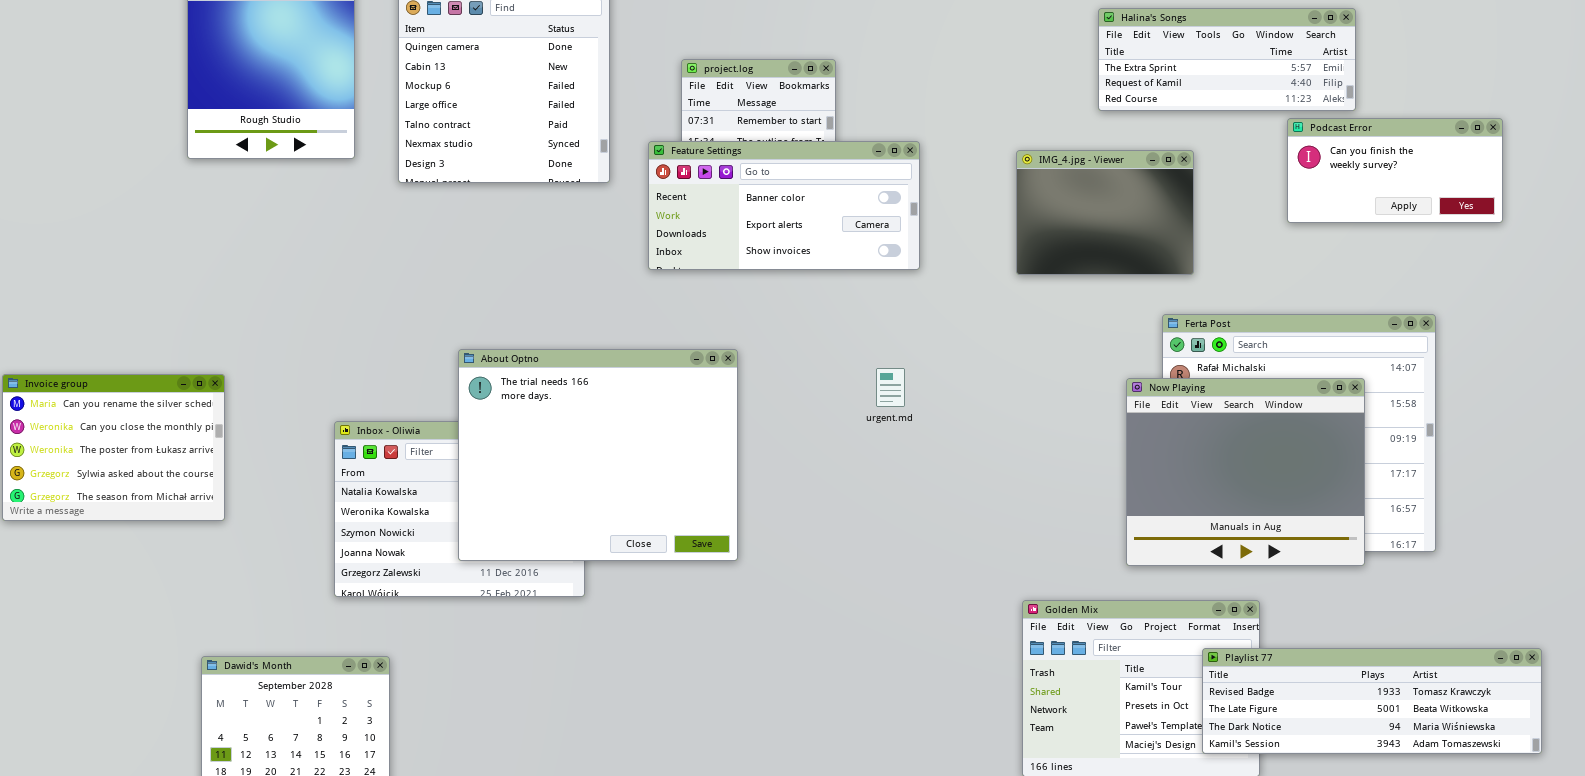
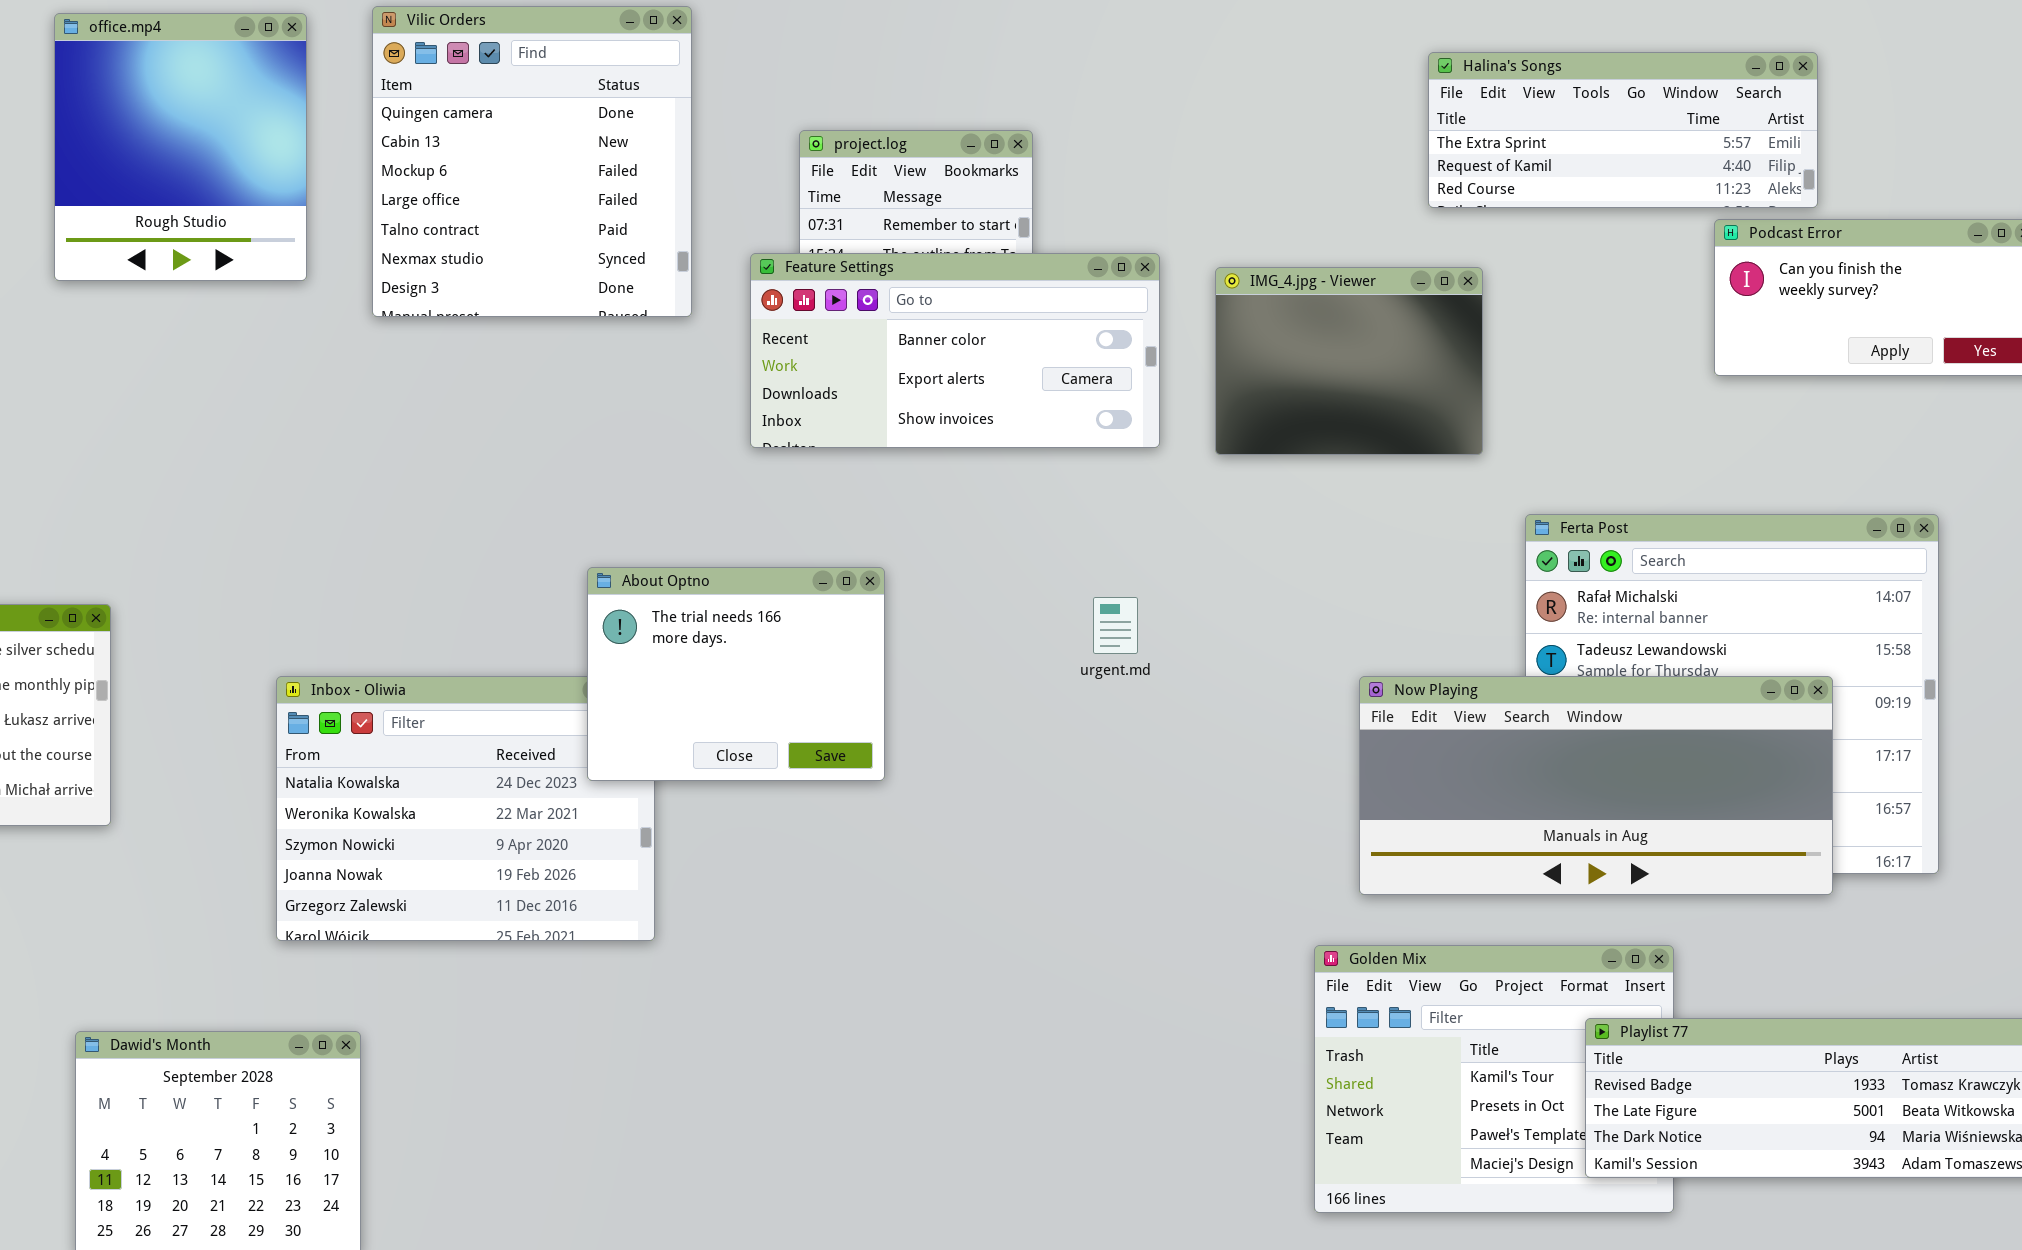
IMG_4.jpg - Viewer: [1016,150,1194,275] -> [1215,267,1483,455], moved
About Optno: [458,349,738,561] -> [587,567,885,781], resized
Now Playing: [1126,378,1365,566] -> [1359,676,1833,895], resized

